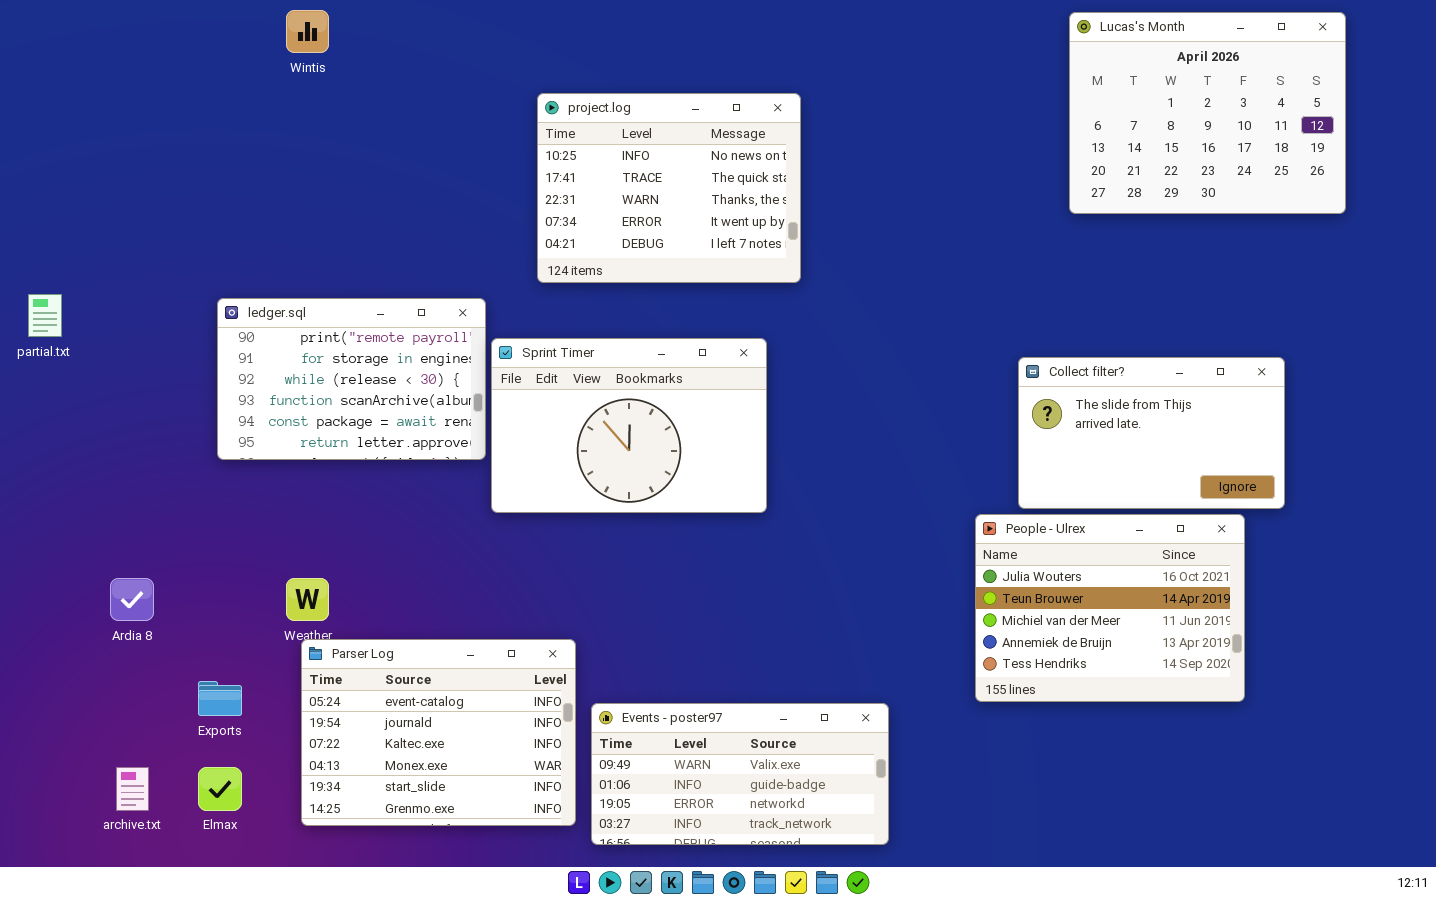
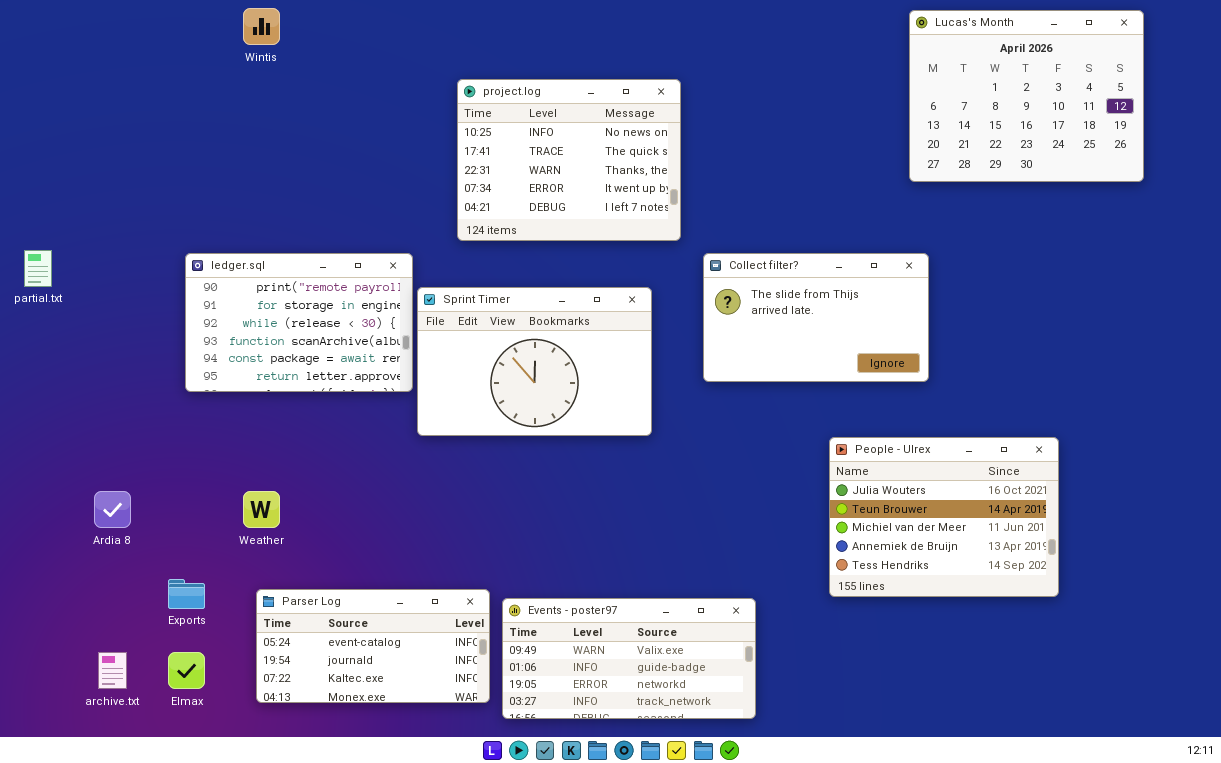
Collect filter?: [1018,357,1285,509] -> [703,253,929,382], moved
Parser Log: [301,639,576,826] -> [256,589,490,703], resized

